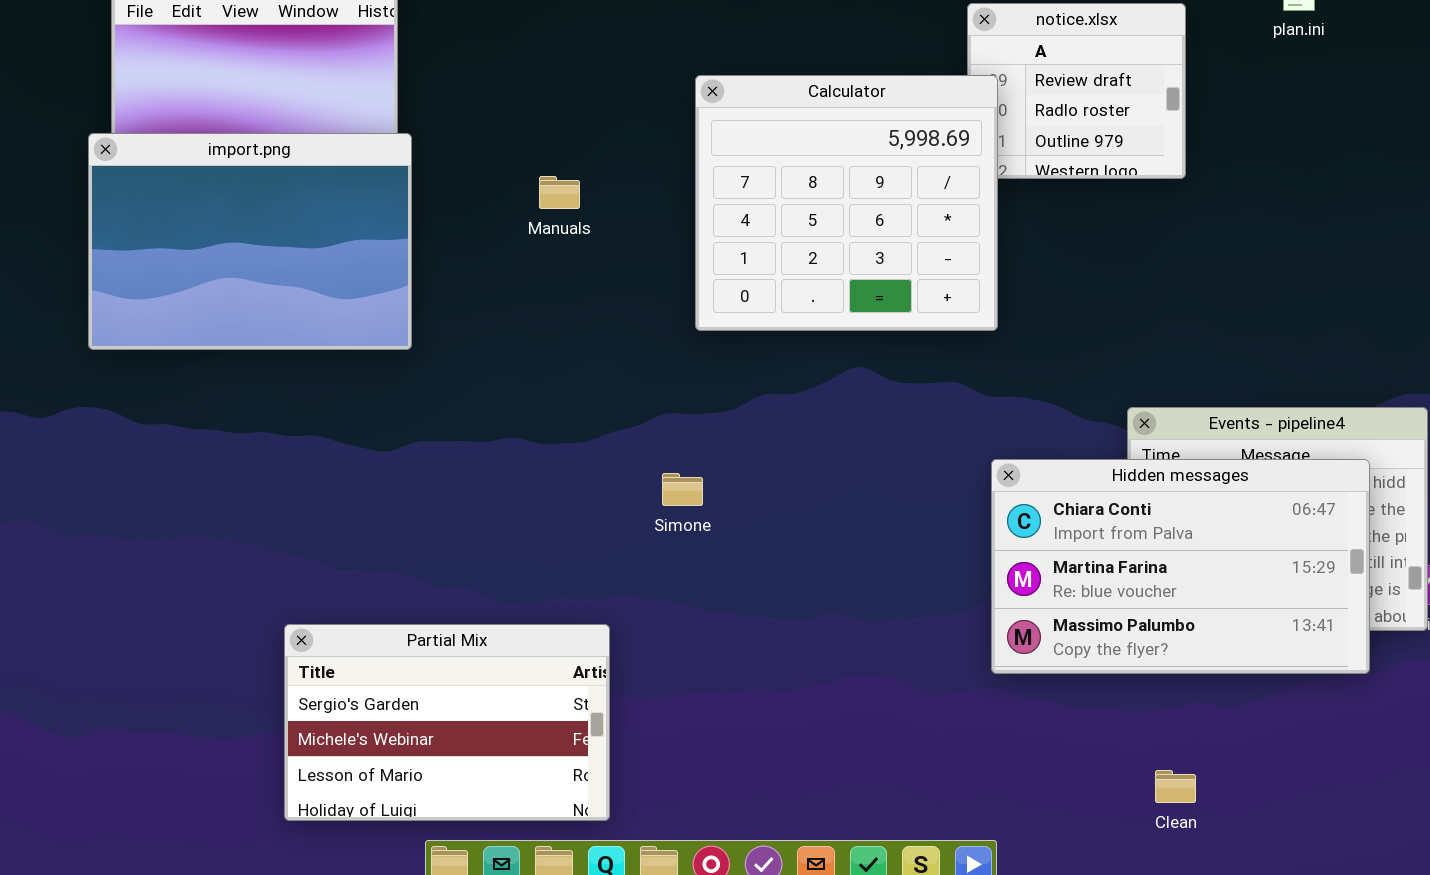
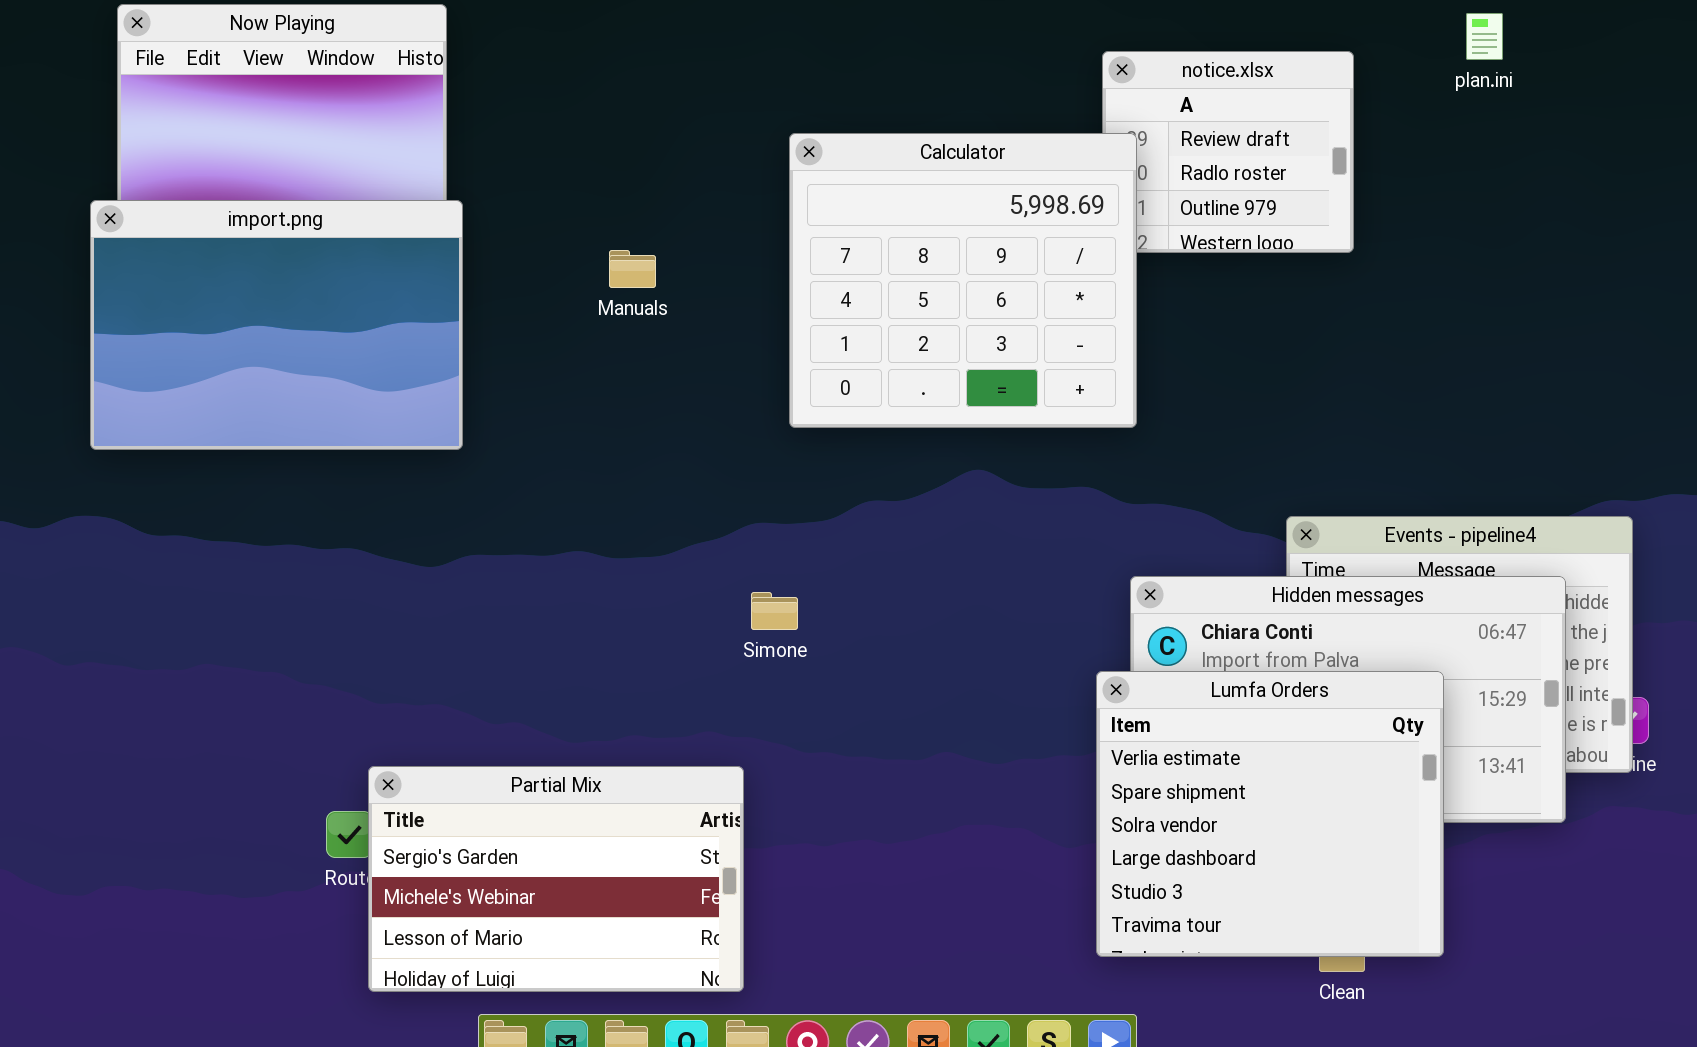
Lumfa Orders: none -> [1096,671,1444,957], opened
Partial Mix: [284,624,610,821] -> [368,766,744,992], moved

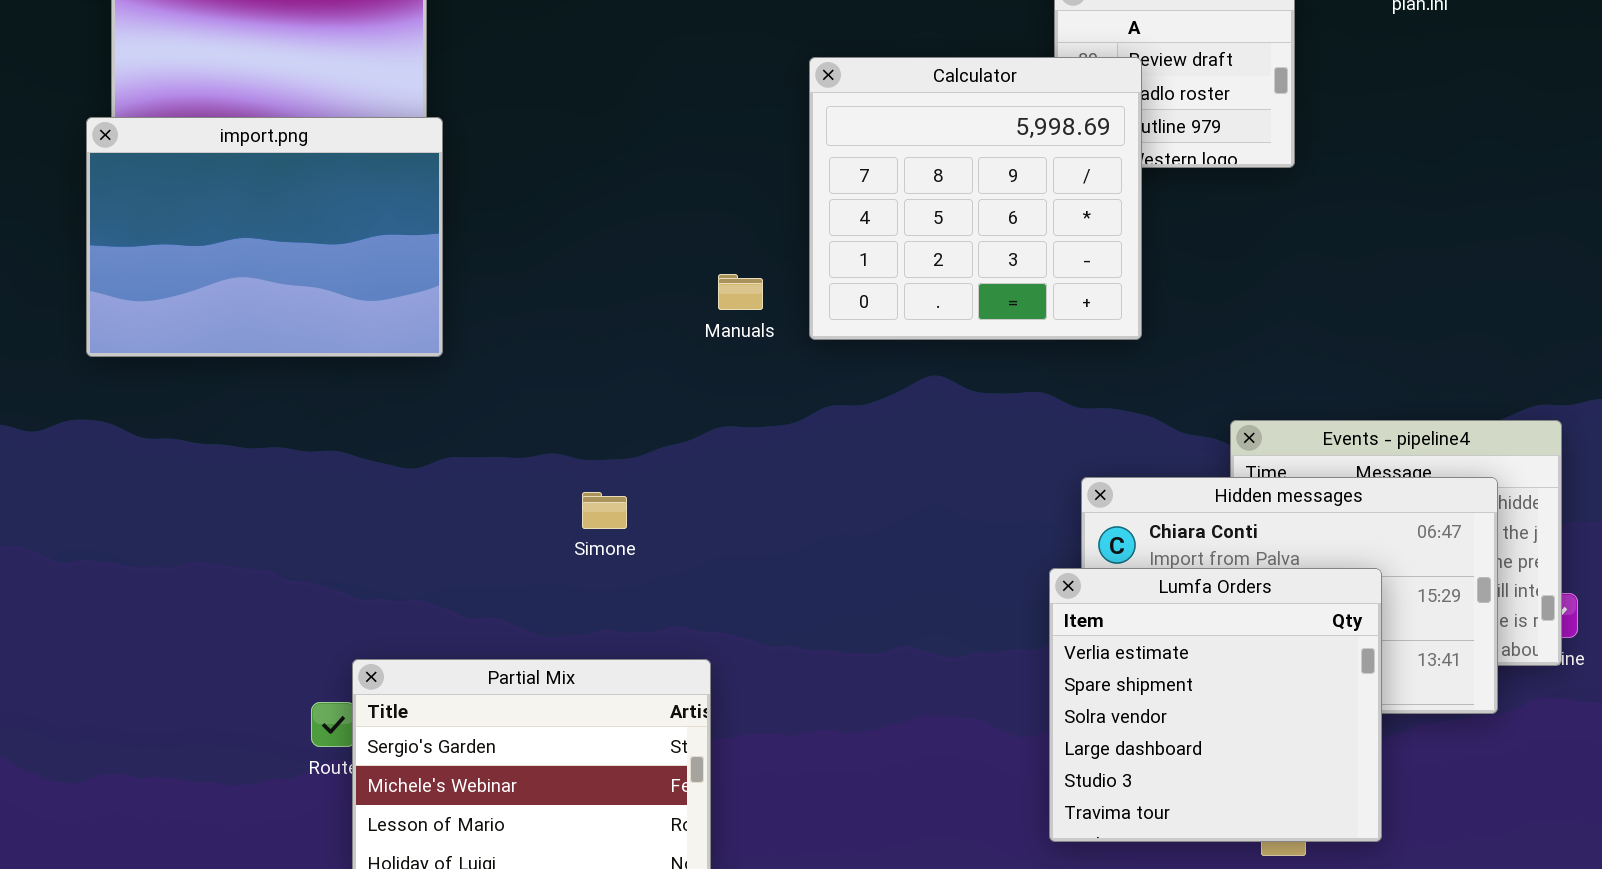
Calculator: [789,133,1137,428] -> [809,57,1142,340], moved
Manuals: [609,250,656,288] -> [718,274,763,310], moved
Simone: [751,592,798,630] -> [582,492,627,529], moved

